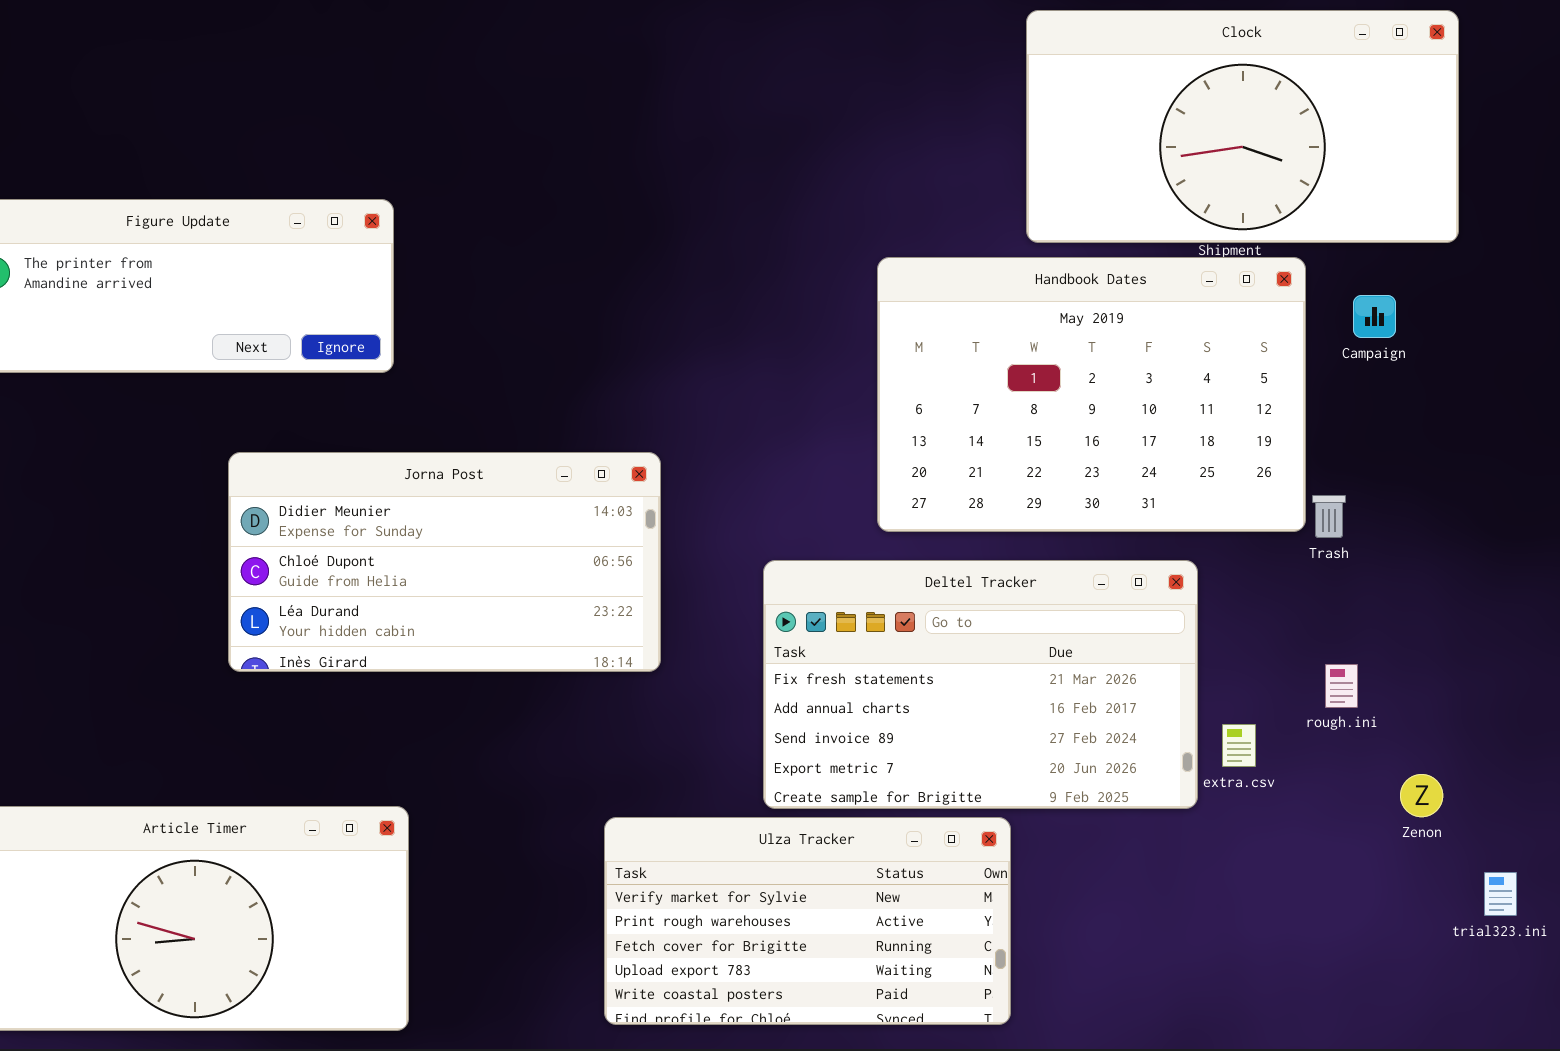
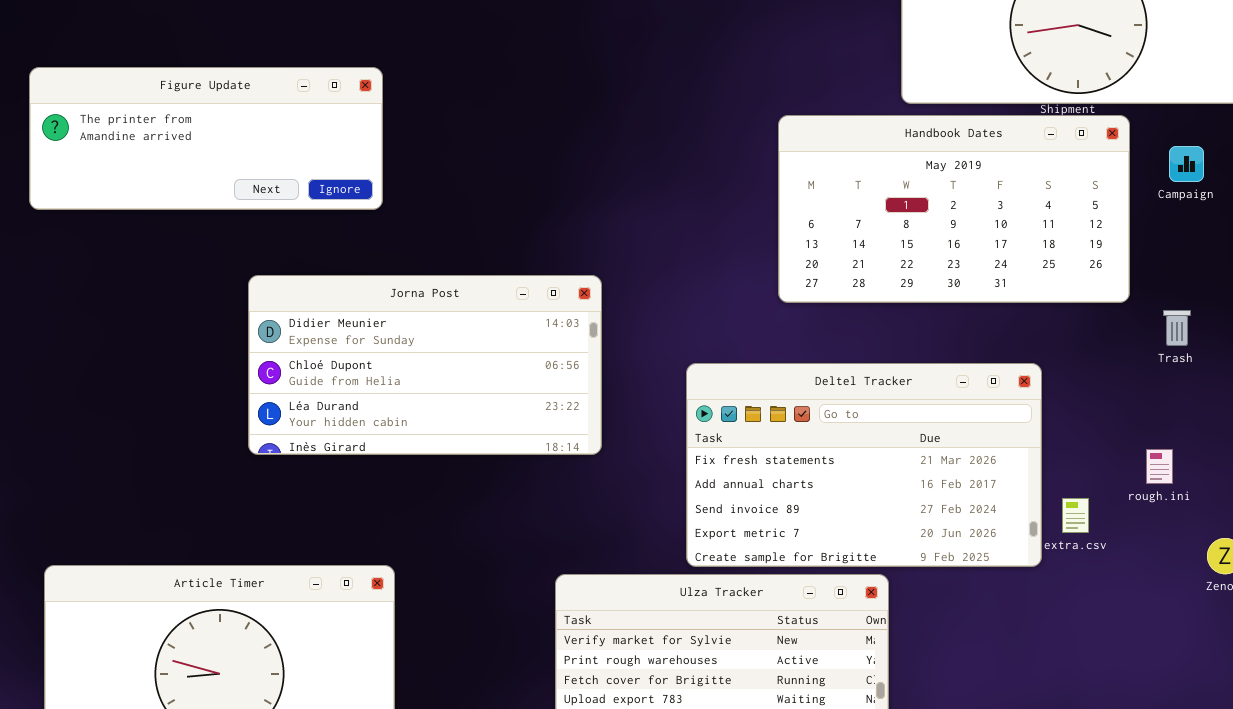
Handbook Dates: [877,257,1306,532] -> [778,115,1130,303], resized
Trash: [1312,495,1346,538] -> [1163,310,1191,346], moved

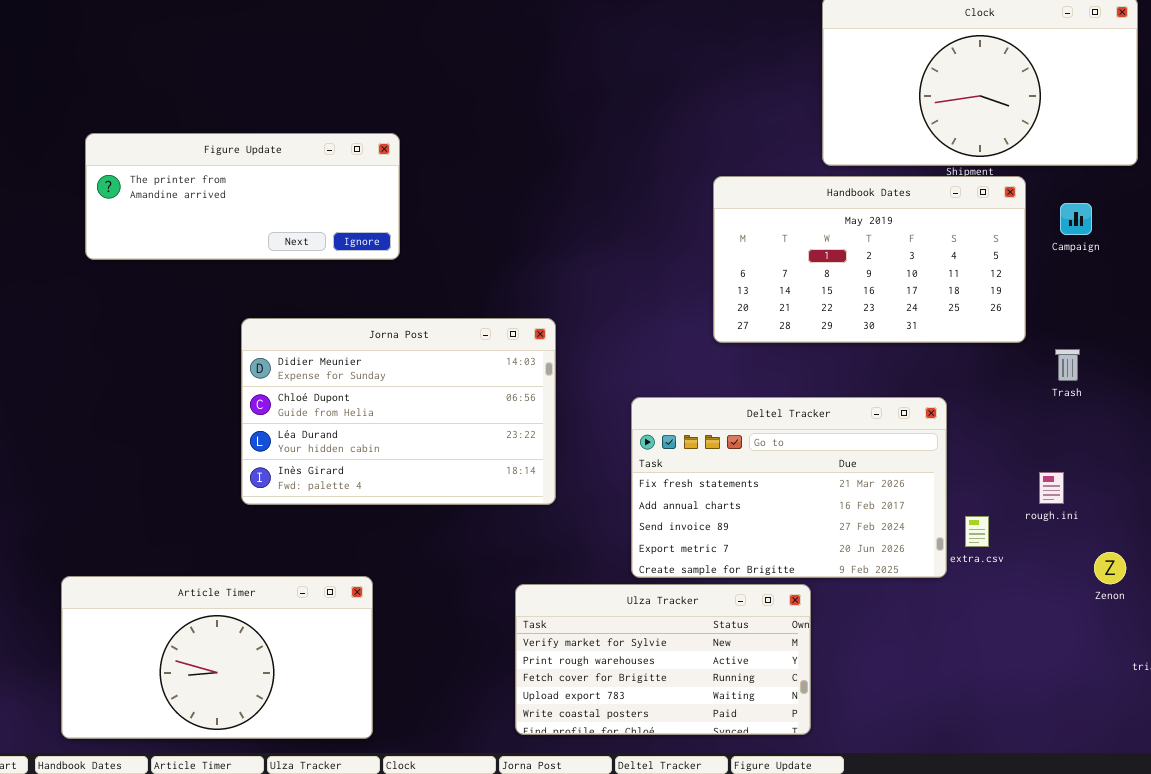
Figure Update: [29,67,383,210] -> [85,133,400,260], moved
Jorna Post: [248,275,602,455] -> [241,318,556,505], resized

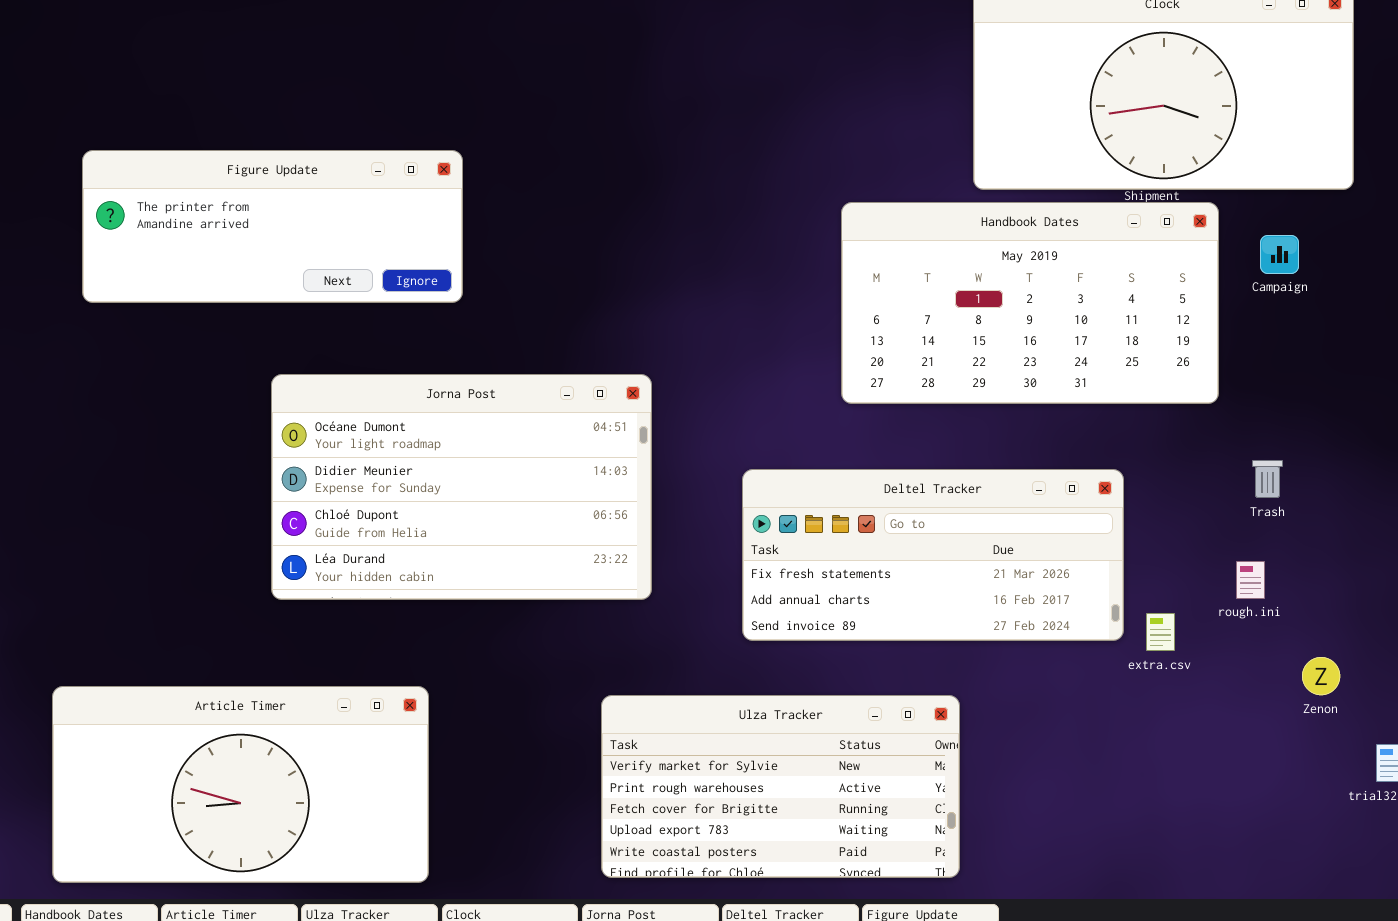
Jorna Post: [241,318,556,505] -> [271,374,652,600], scrolled up 1 row
Trash: [1055,349,1080,381] -> [1252,460,1283,498], moved
Deltel Tracker: [631,397,947,578] -> [742,469,1124,641], resized

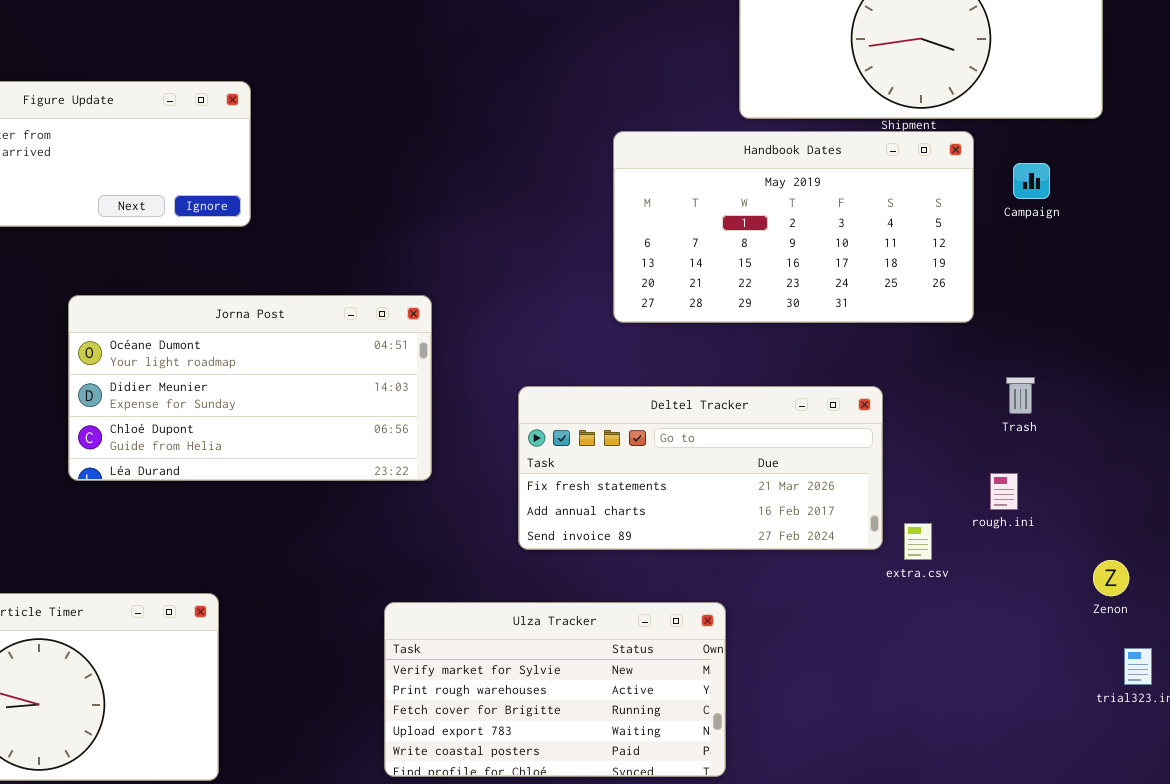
Jorna Post: [271,374,652,600] -> [68,295,432,481], resized
Zenon: [1302,657,1340,695] -> [1093,560,1129,596], moved

